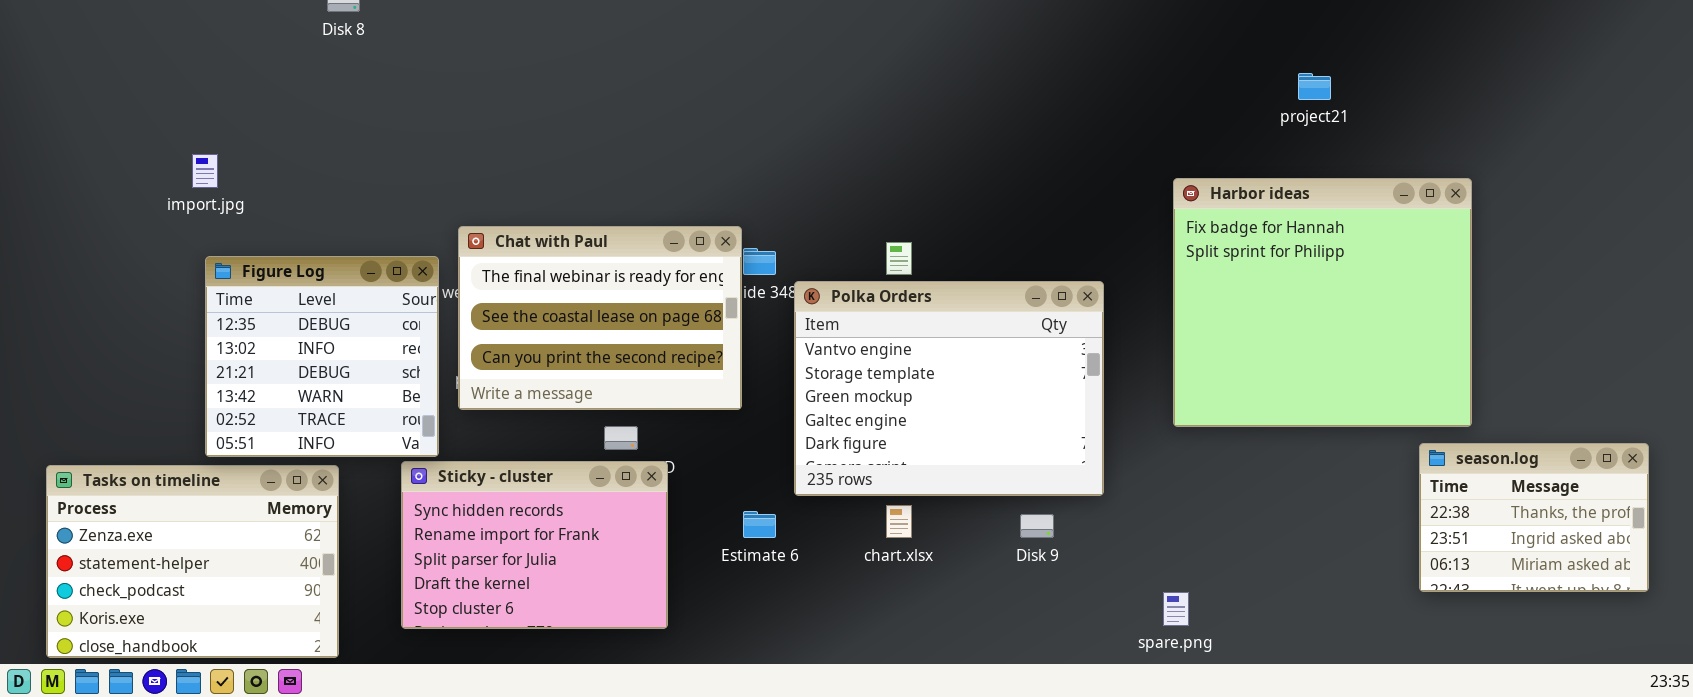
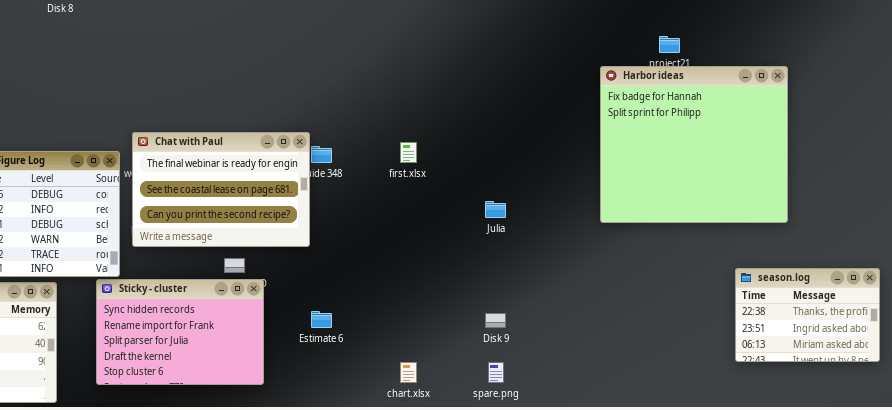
Harbor ideas: [1173,178,1472,427] -> [600,66,788,223], moved
Polka Orders: [794,281,1104,496] -> none, closed
chart.xlsx: [886,505,912,538] -> [400,362,417,383], moved
spare.png: [1163,592,1189,626] -> [488,362,504,383], moved

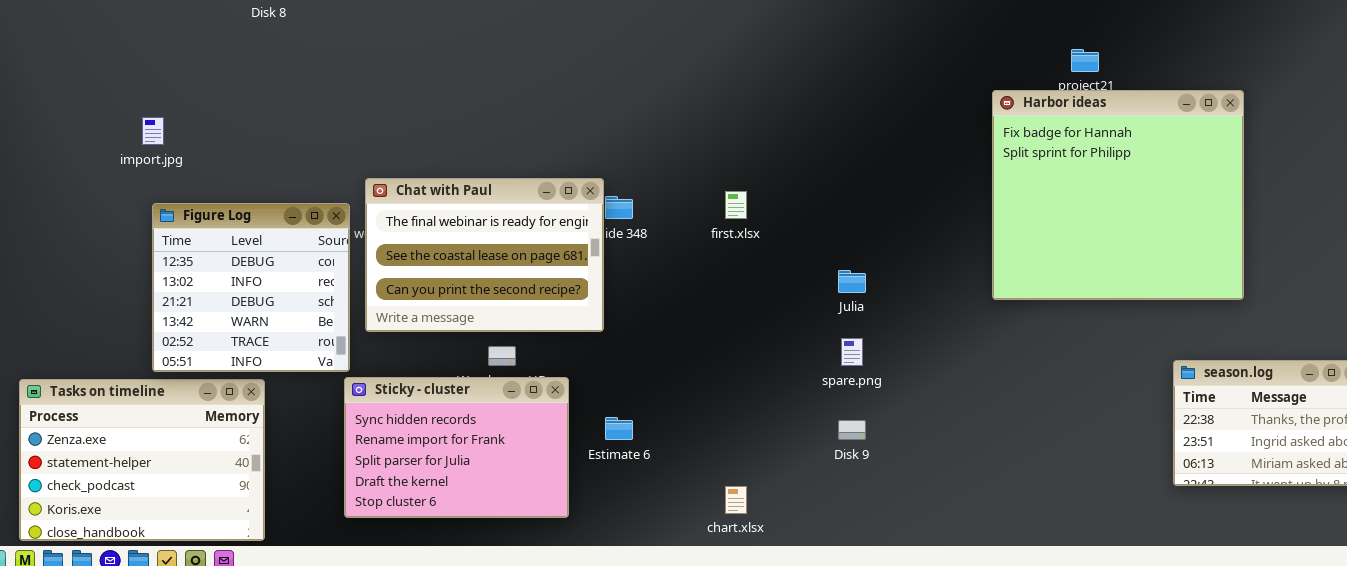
Sticky - cluster: [96,279,264,385] -> [344,377,569,518], moved
spare.png: [488,362,504,383] -> [841,338,863,366], moved

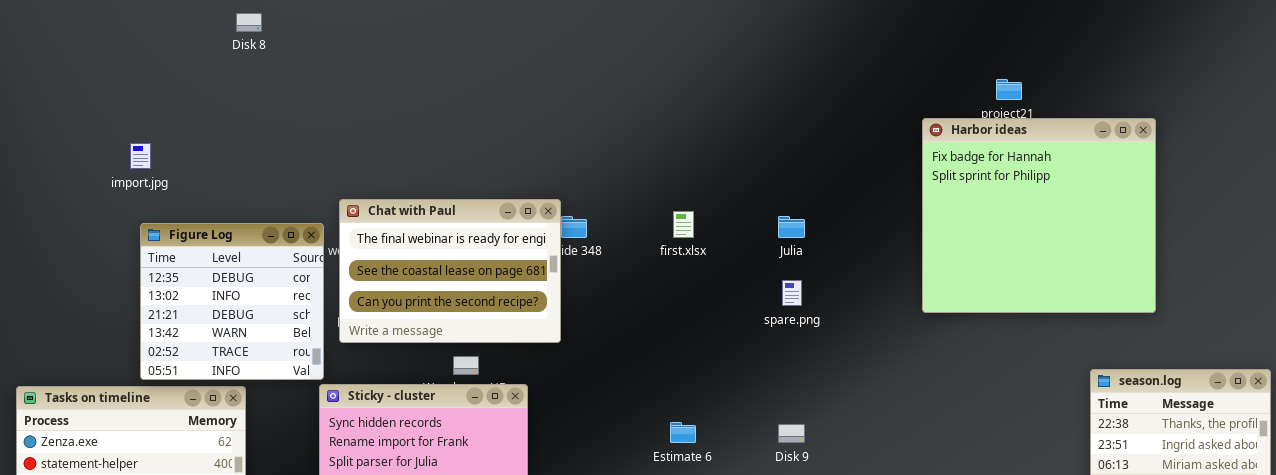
Julia: [838,270,866,293] -> [778,216,805,238], moved
spare.png: [841,338,863,366] -> [782,280,802,306], moved
Estimate 6: [605,417,633,440] -> [670,422,696,443], moved

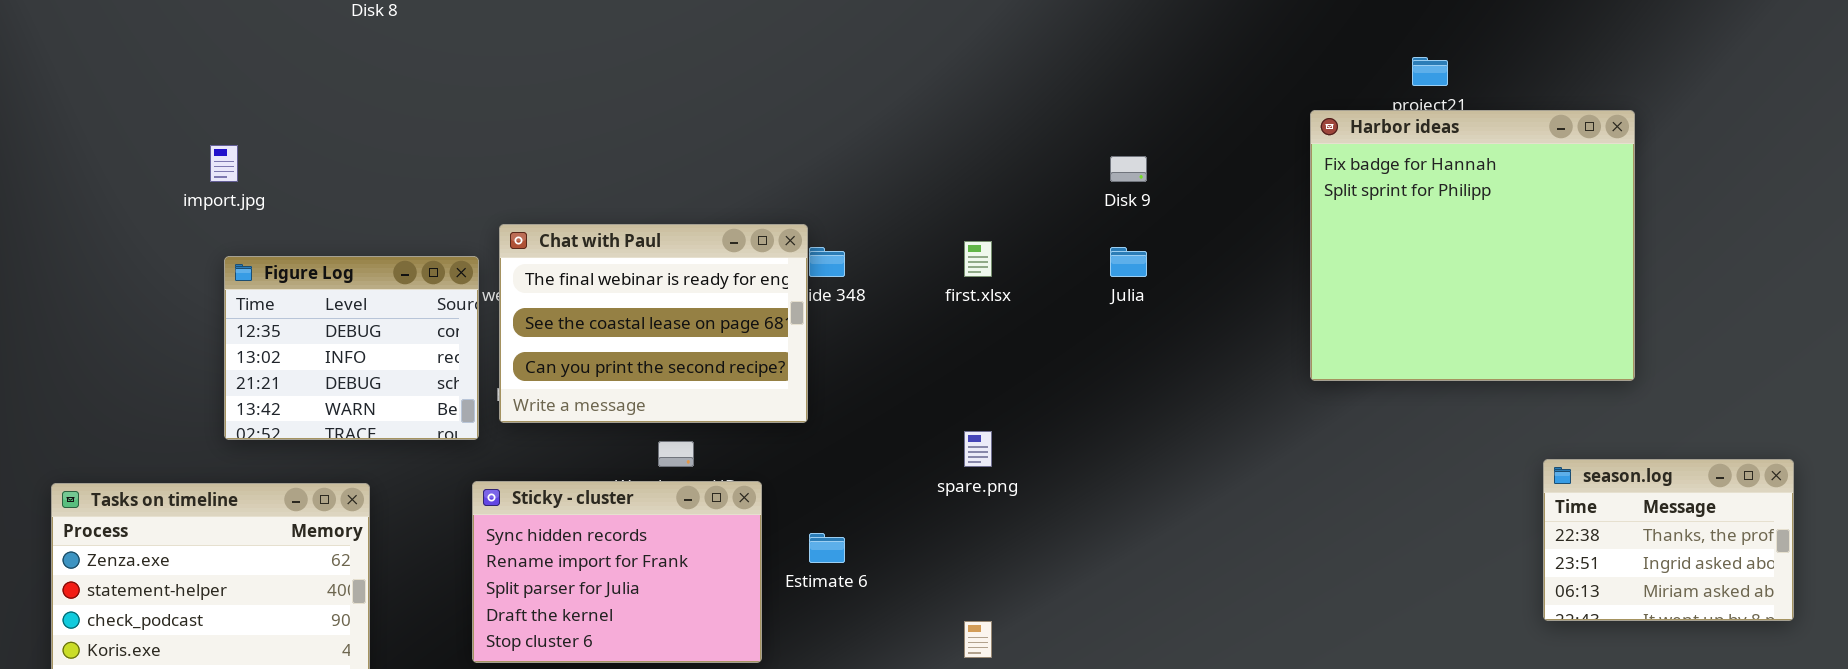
Figure Log: [140,223,324,380] -> [224,256,479,440], resized
spare.png: [782,280,802,306] -> [964,431,992,467], moved
Estimate 6: [670,422,696,443] -> [809,533,845,563], moved
Disk 9: [778,424,805,443] -> [1110,156,1147,182], moved

